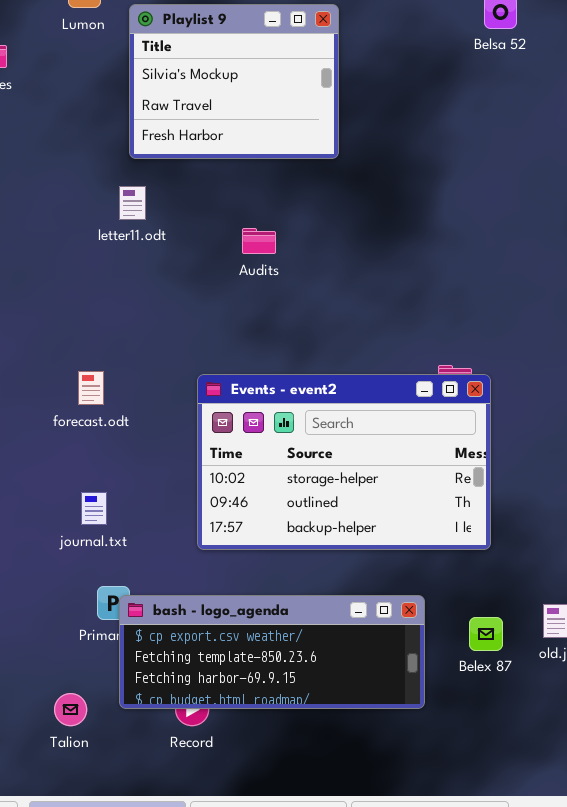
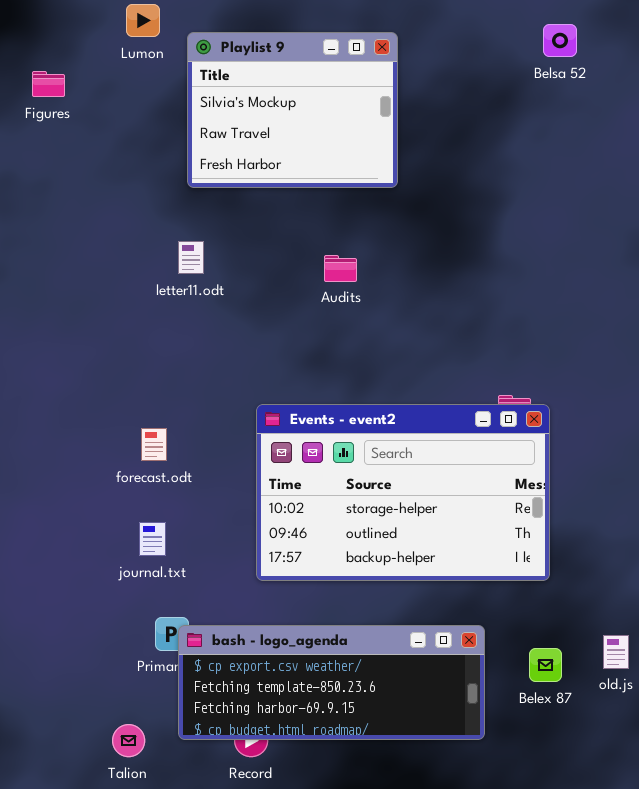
letter11.odt: [119,186,146,220] -> [178,241,204,274], moved
Audits: [242,228,276,254] -> [324,255,357,282], moved
forecast.odt: [78,371,104,405] -> [141,428,167,461], moved

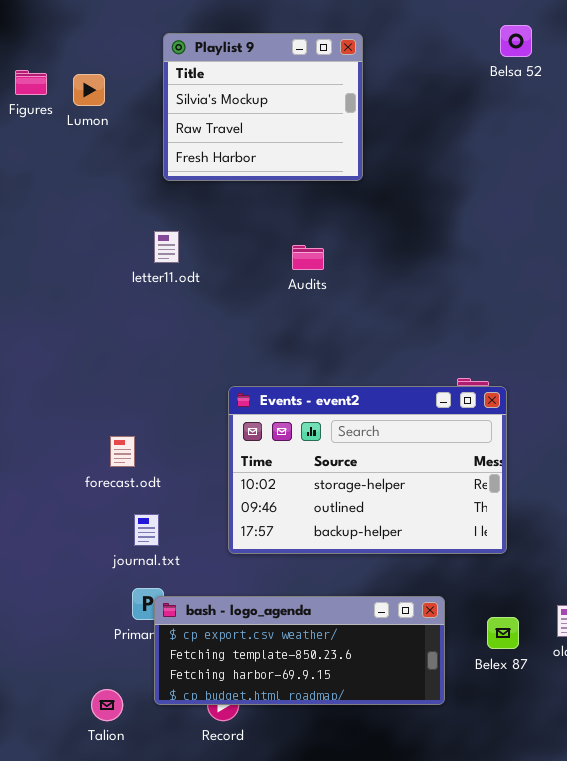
Lumon: [126,4,160,37] -> [73,74,105,106], moved
forecast.odt: [141,428,167,461] -> [110,436,135,467], moved
journal.txt: [139,522,166,556] -> [134,514,159,546], moved

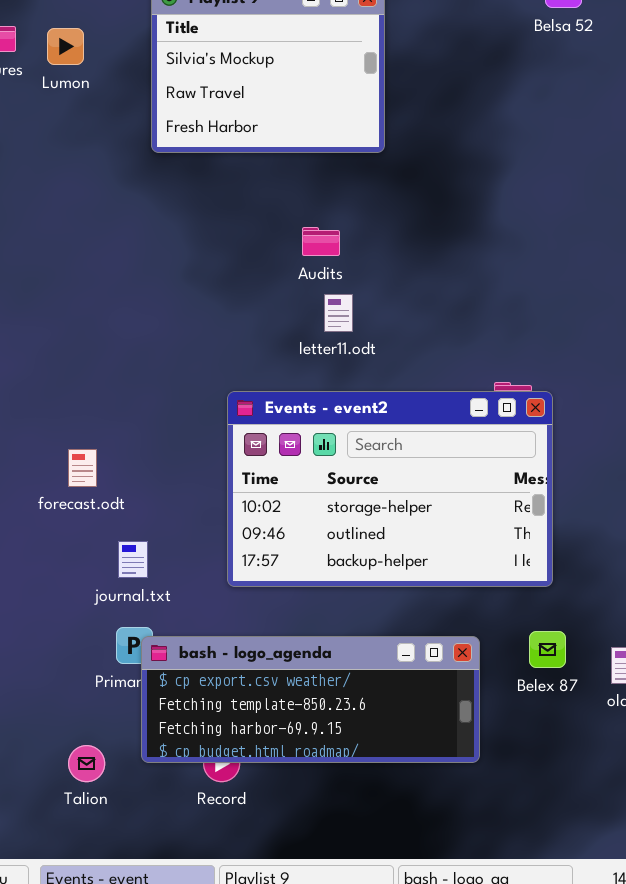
letter11.odt: [154,231,179,263] -> [324,294,353,332], moved
forecast.odt: [110,436,135,467] -> [68,449,97,487], moved
Belex 87: [487,617,519,649] -> [529,631,566,668], moved

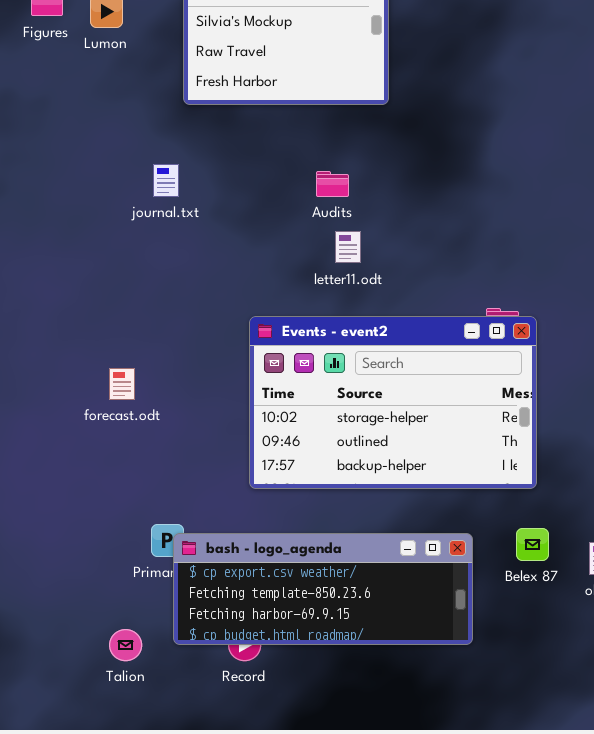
journal.txt: [118,541,148,578] -> [153,164,179,197], moved

